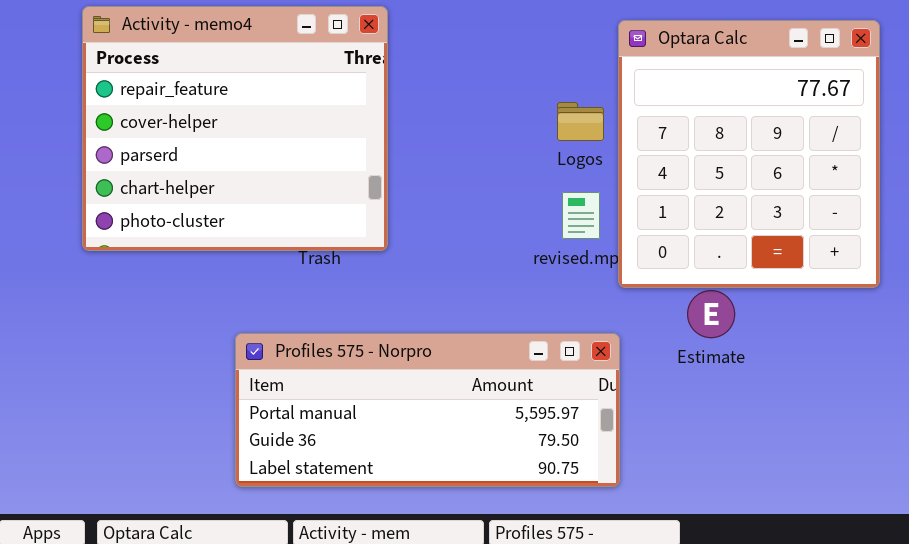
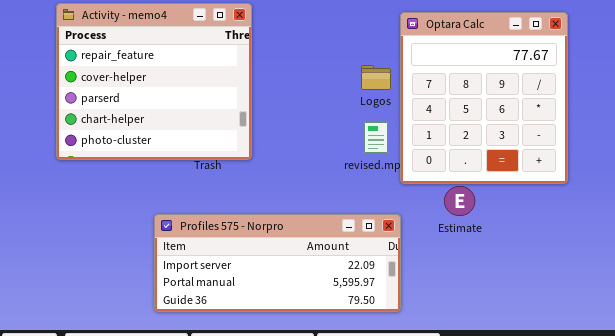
Profiles 575 - Norpro: [235,333,620,487] -> [154,214,401,312], scrolled up 1 row

